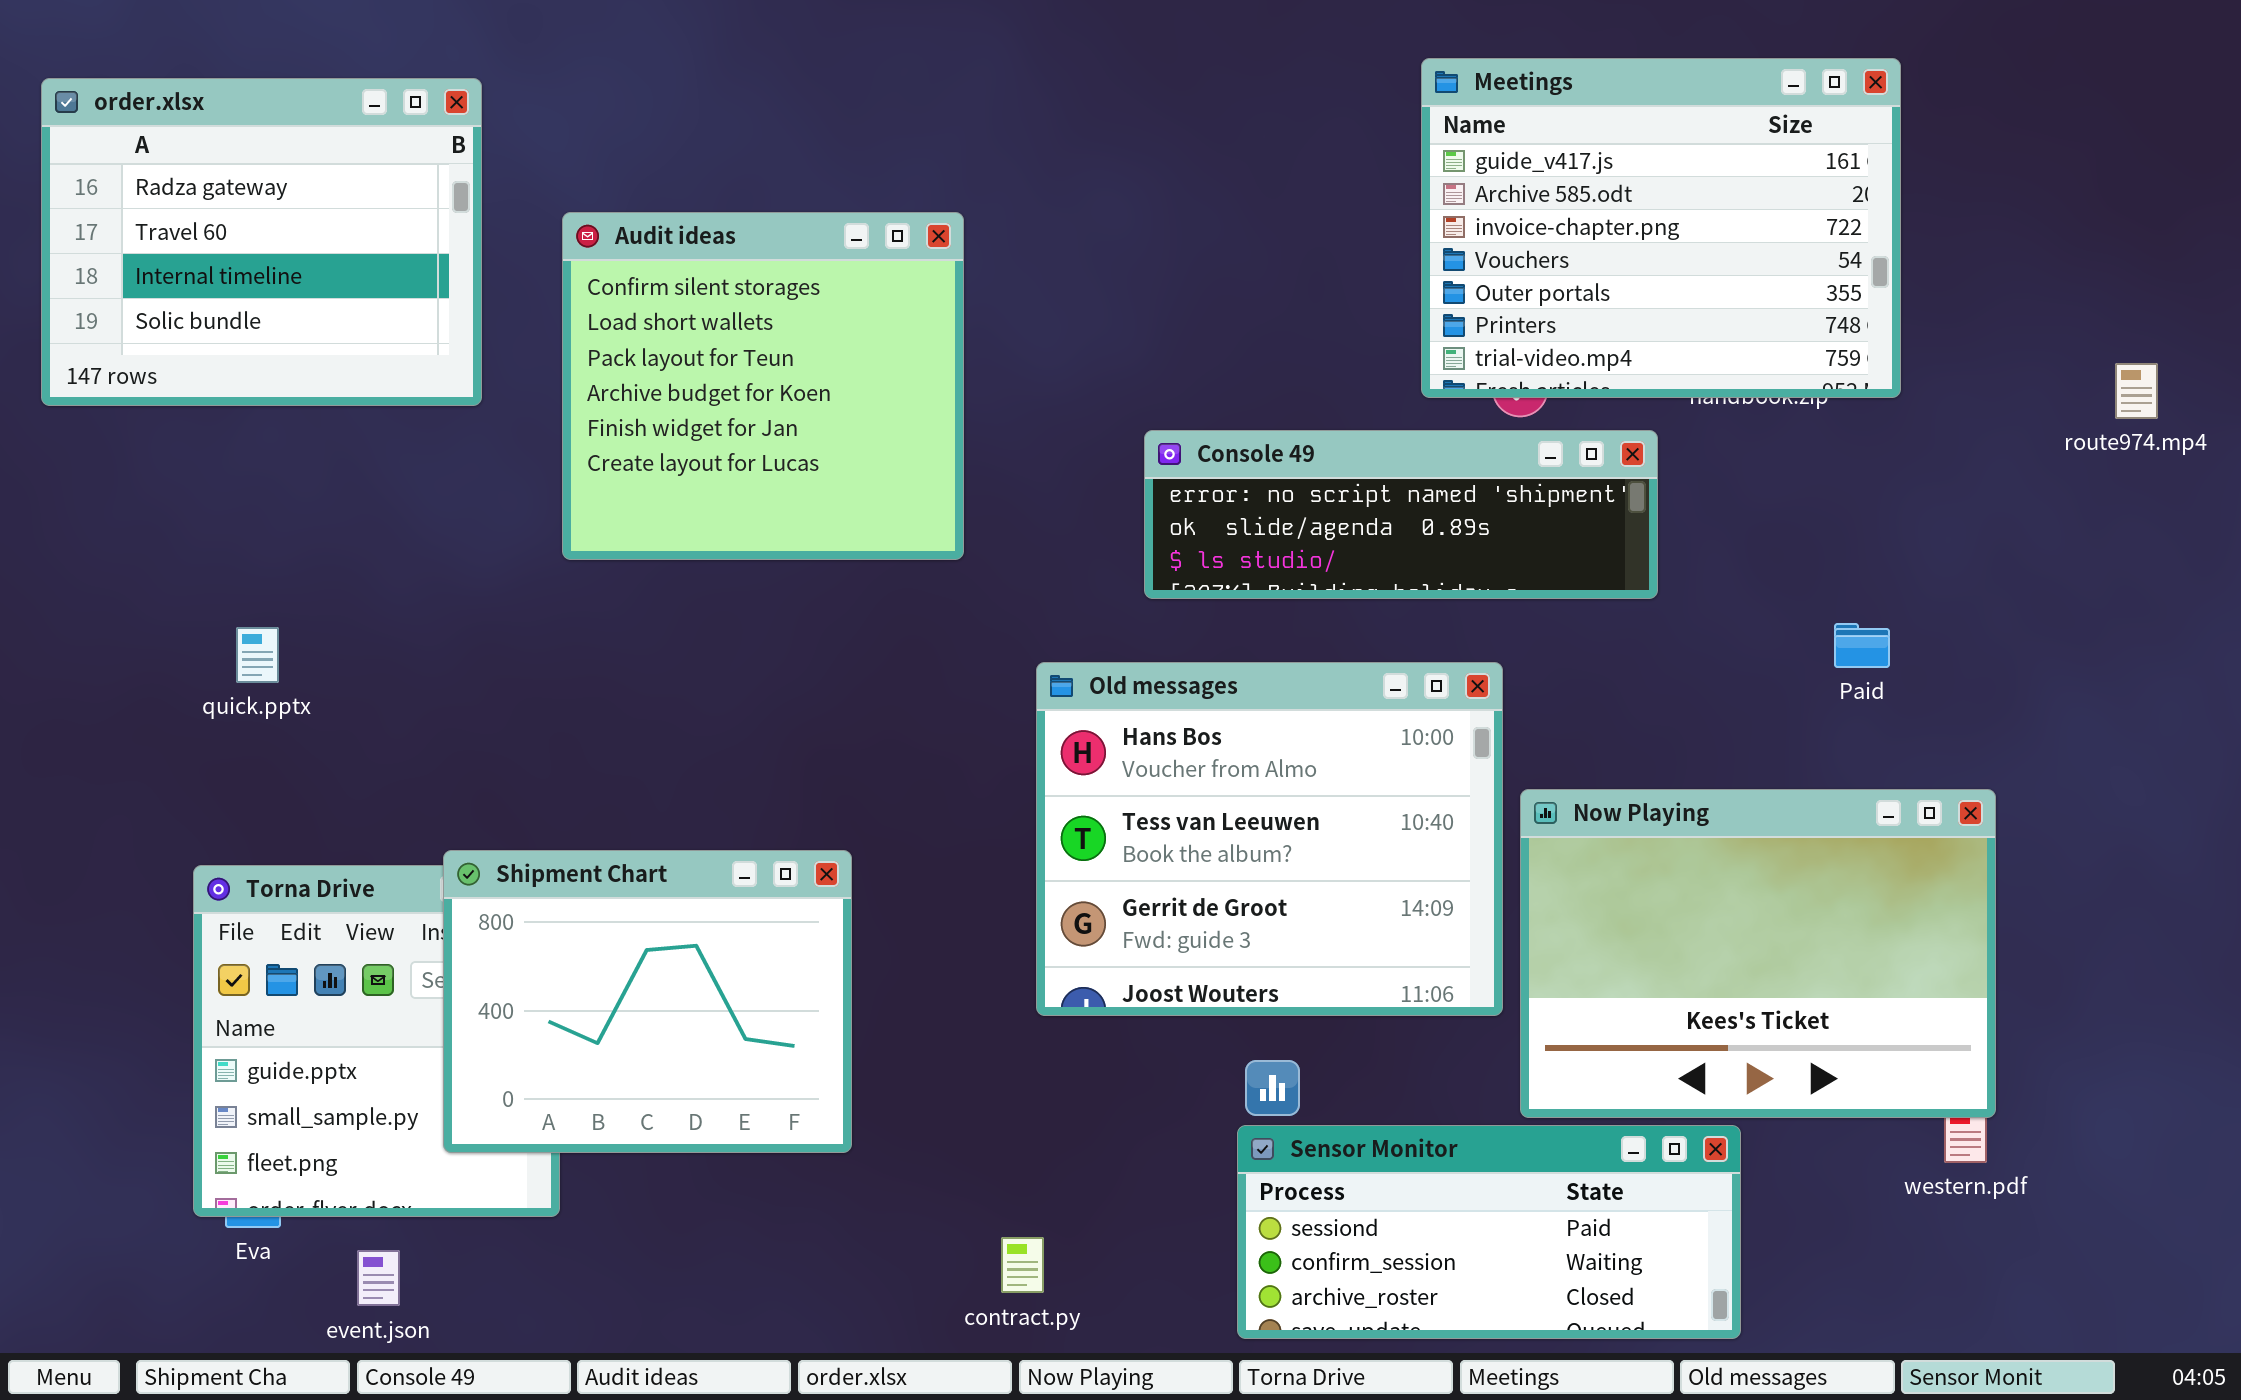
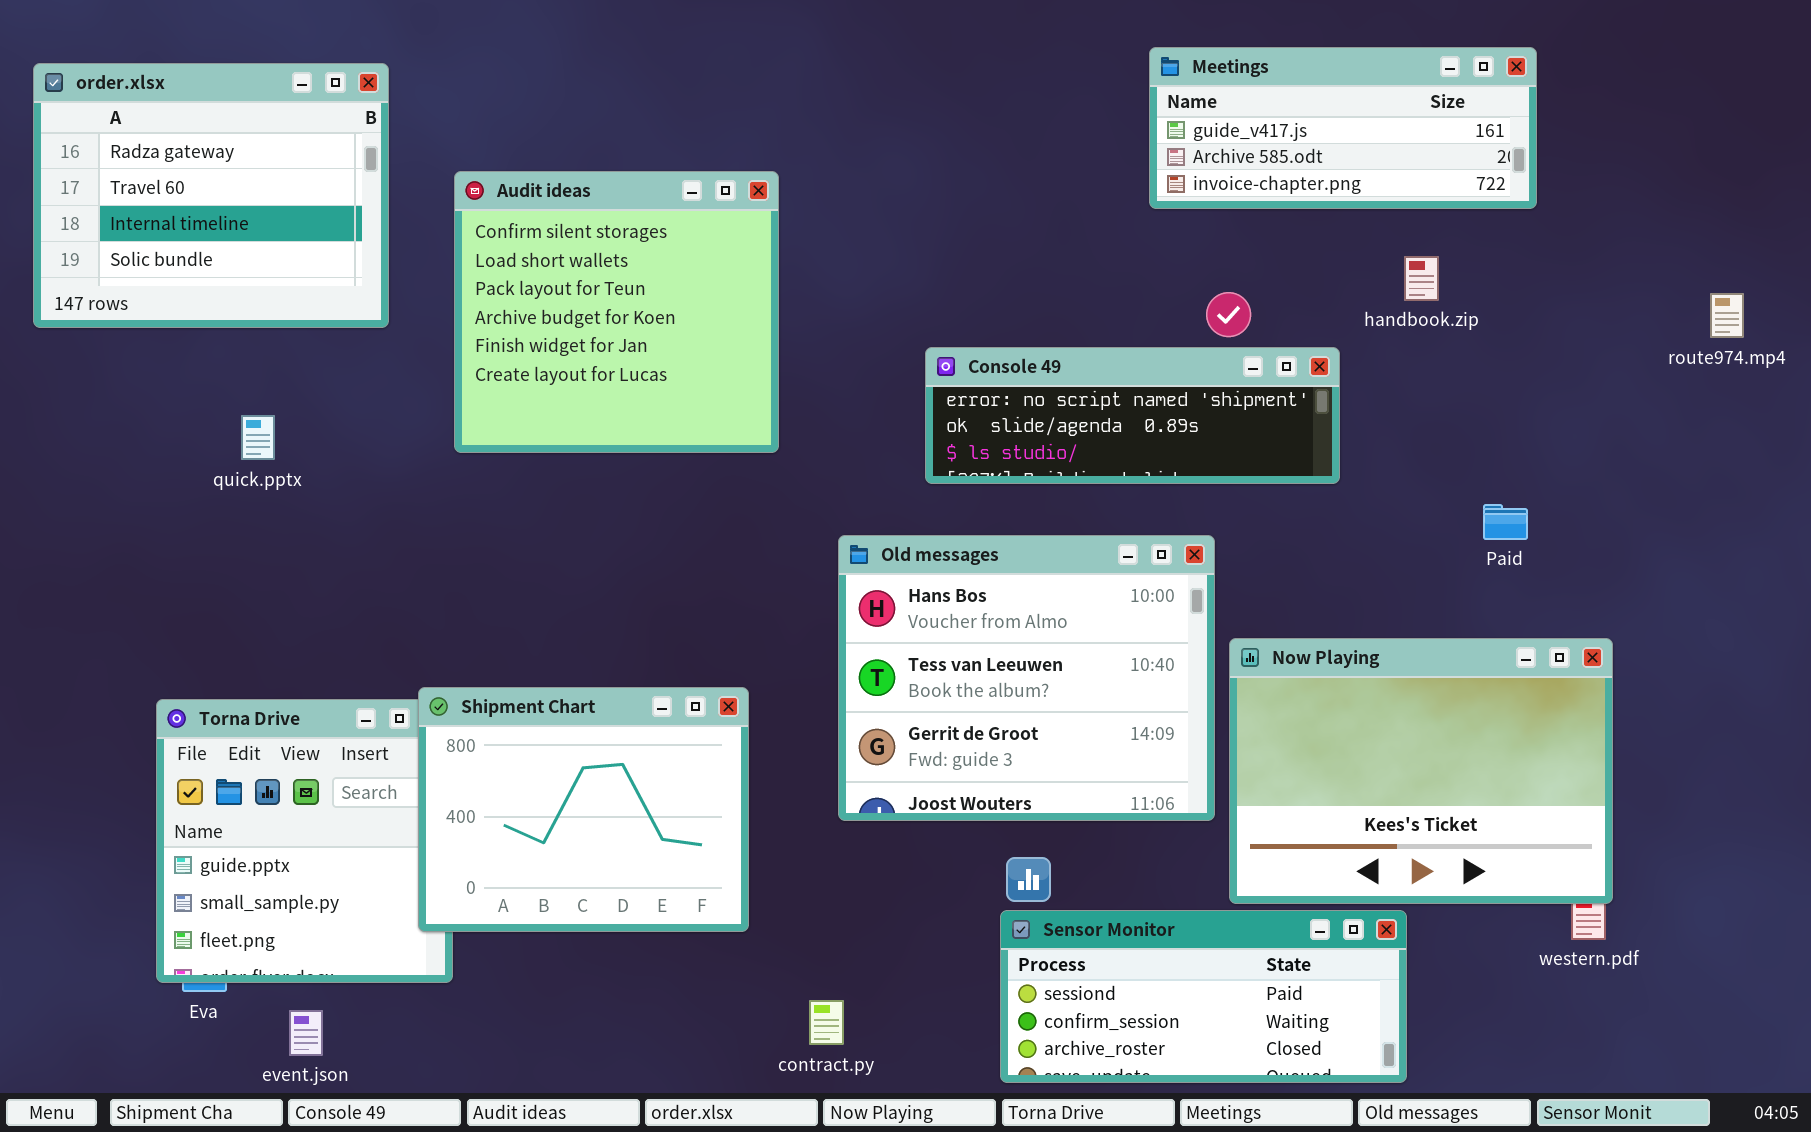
Meetings: [1421,58,1901,398] -> [1149,47,1537,209], resized
quick.pptx: [236,627,279,683] -> [241,415,275,460], moved
Shipment Chart: [443,850,852,1153] -> [418,687,749,932], moved

